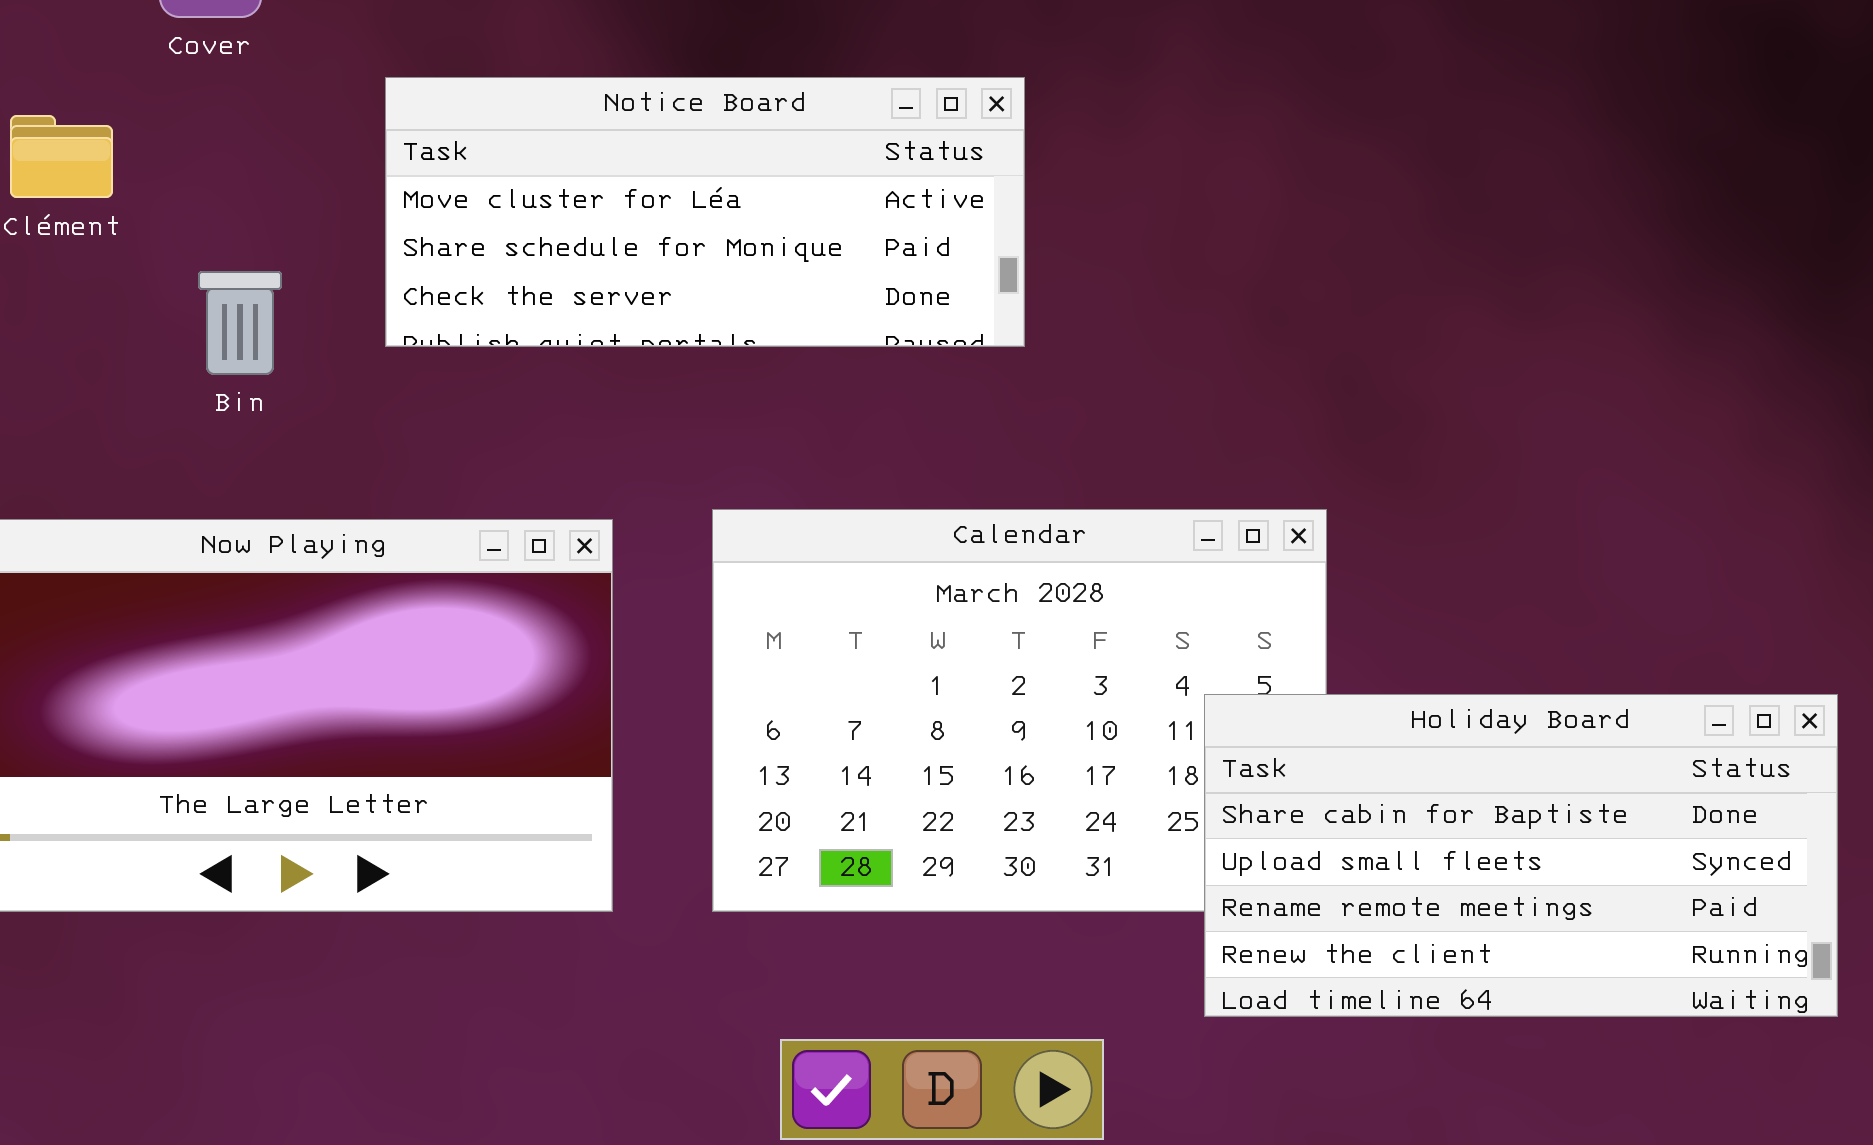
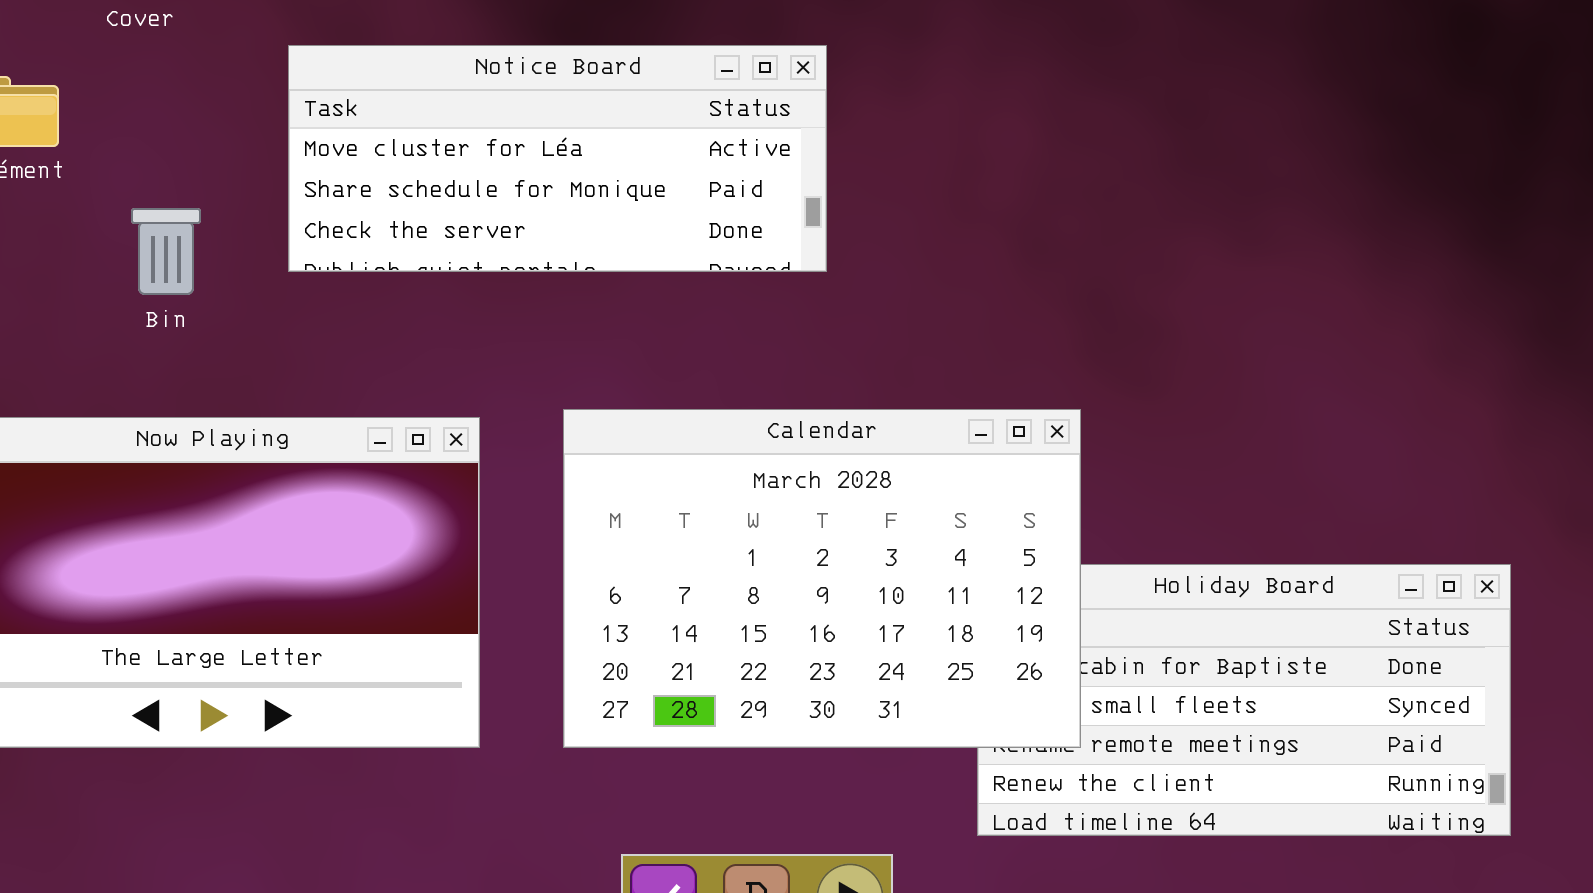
Calendar: [712,509,1327,912] -> [563,409,1081,748], raised

